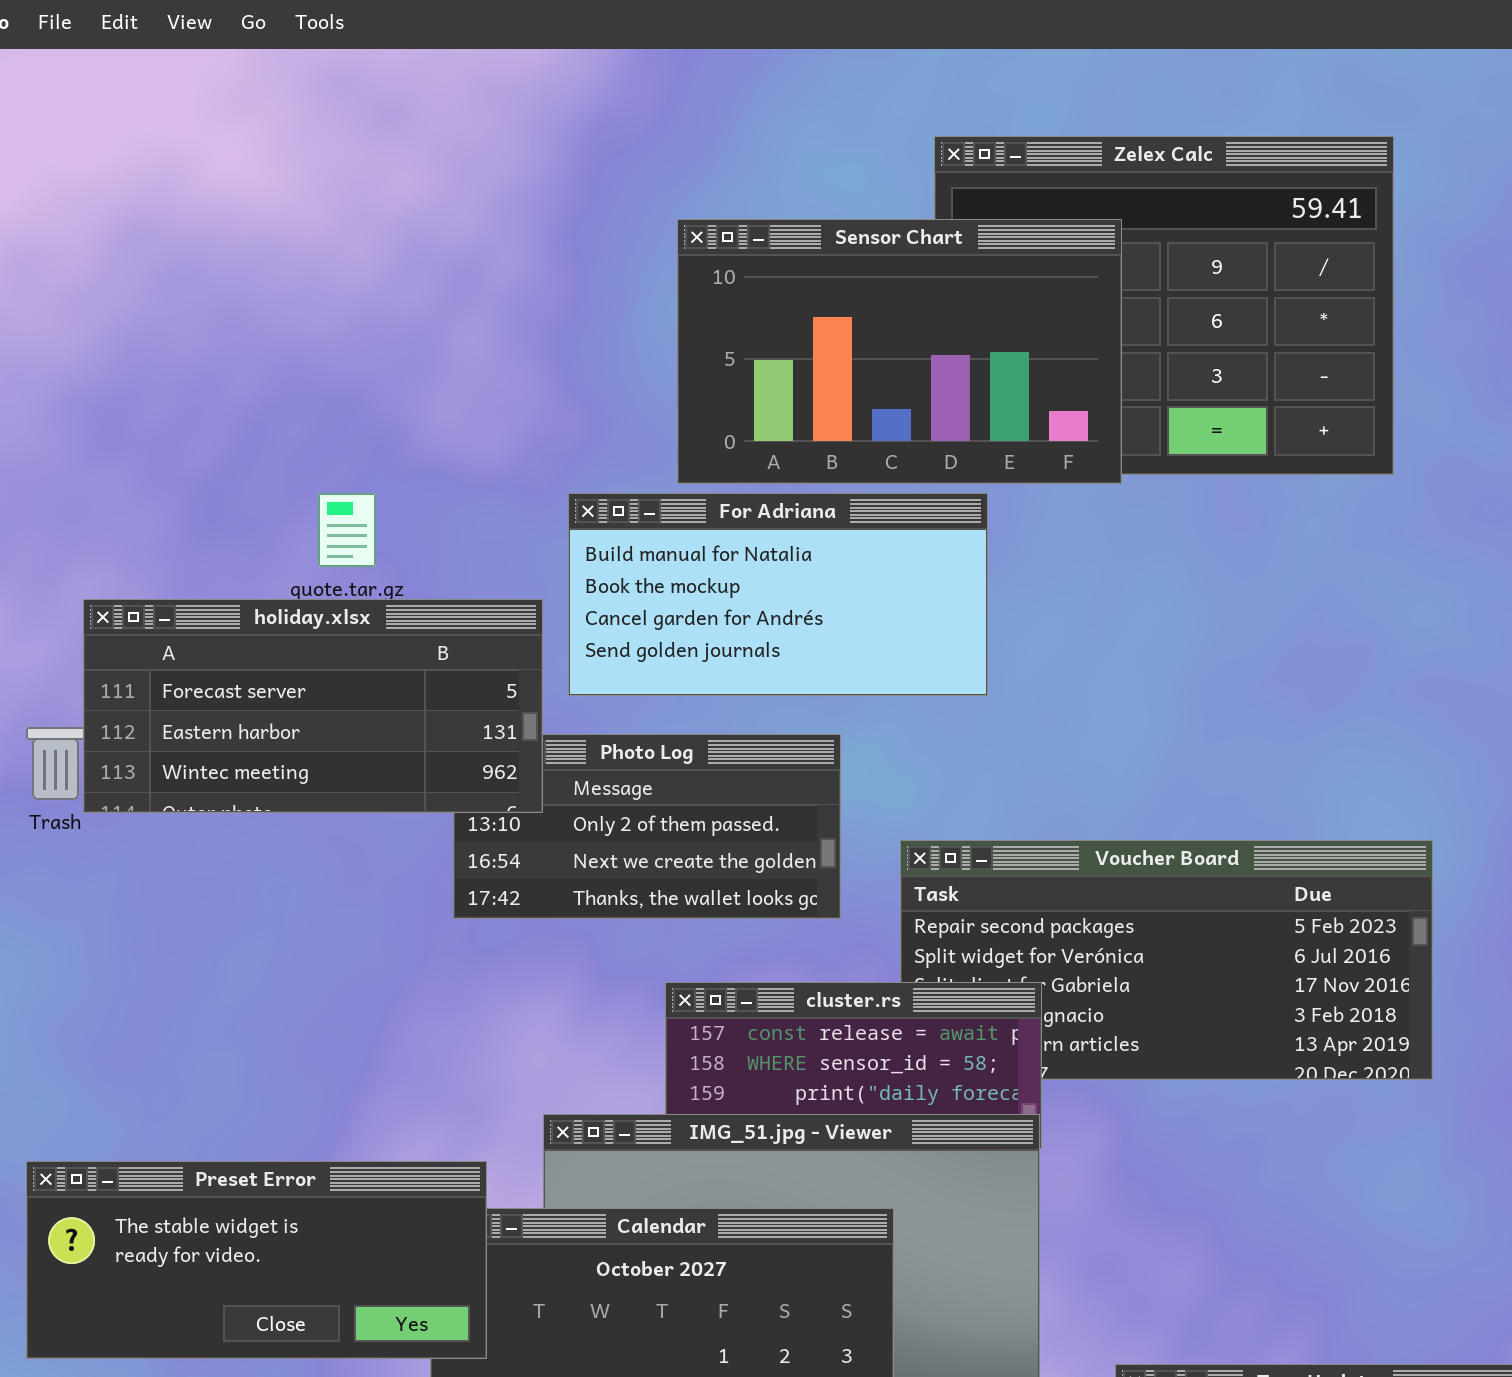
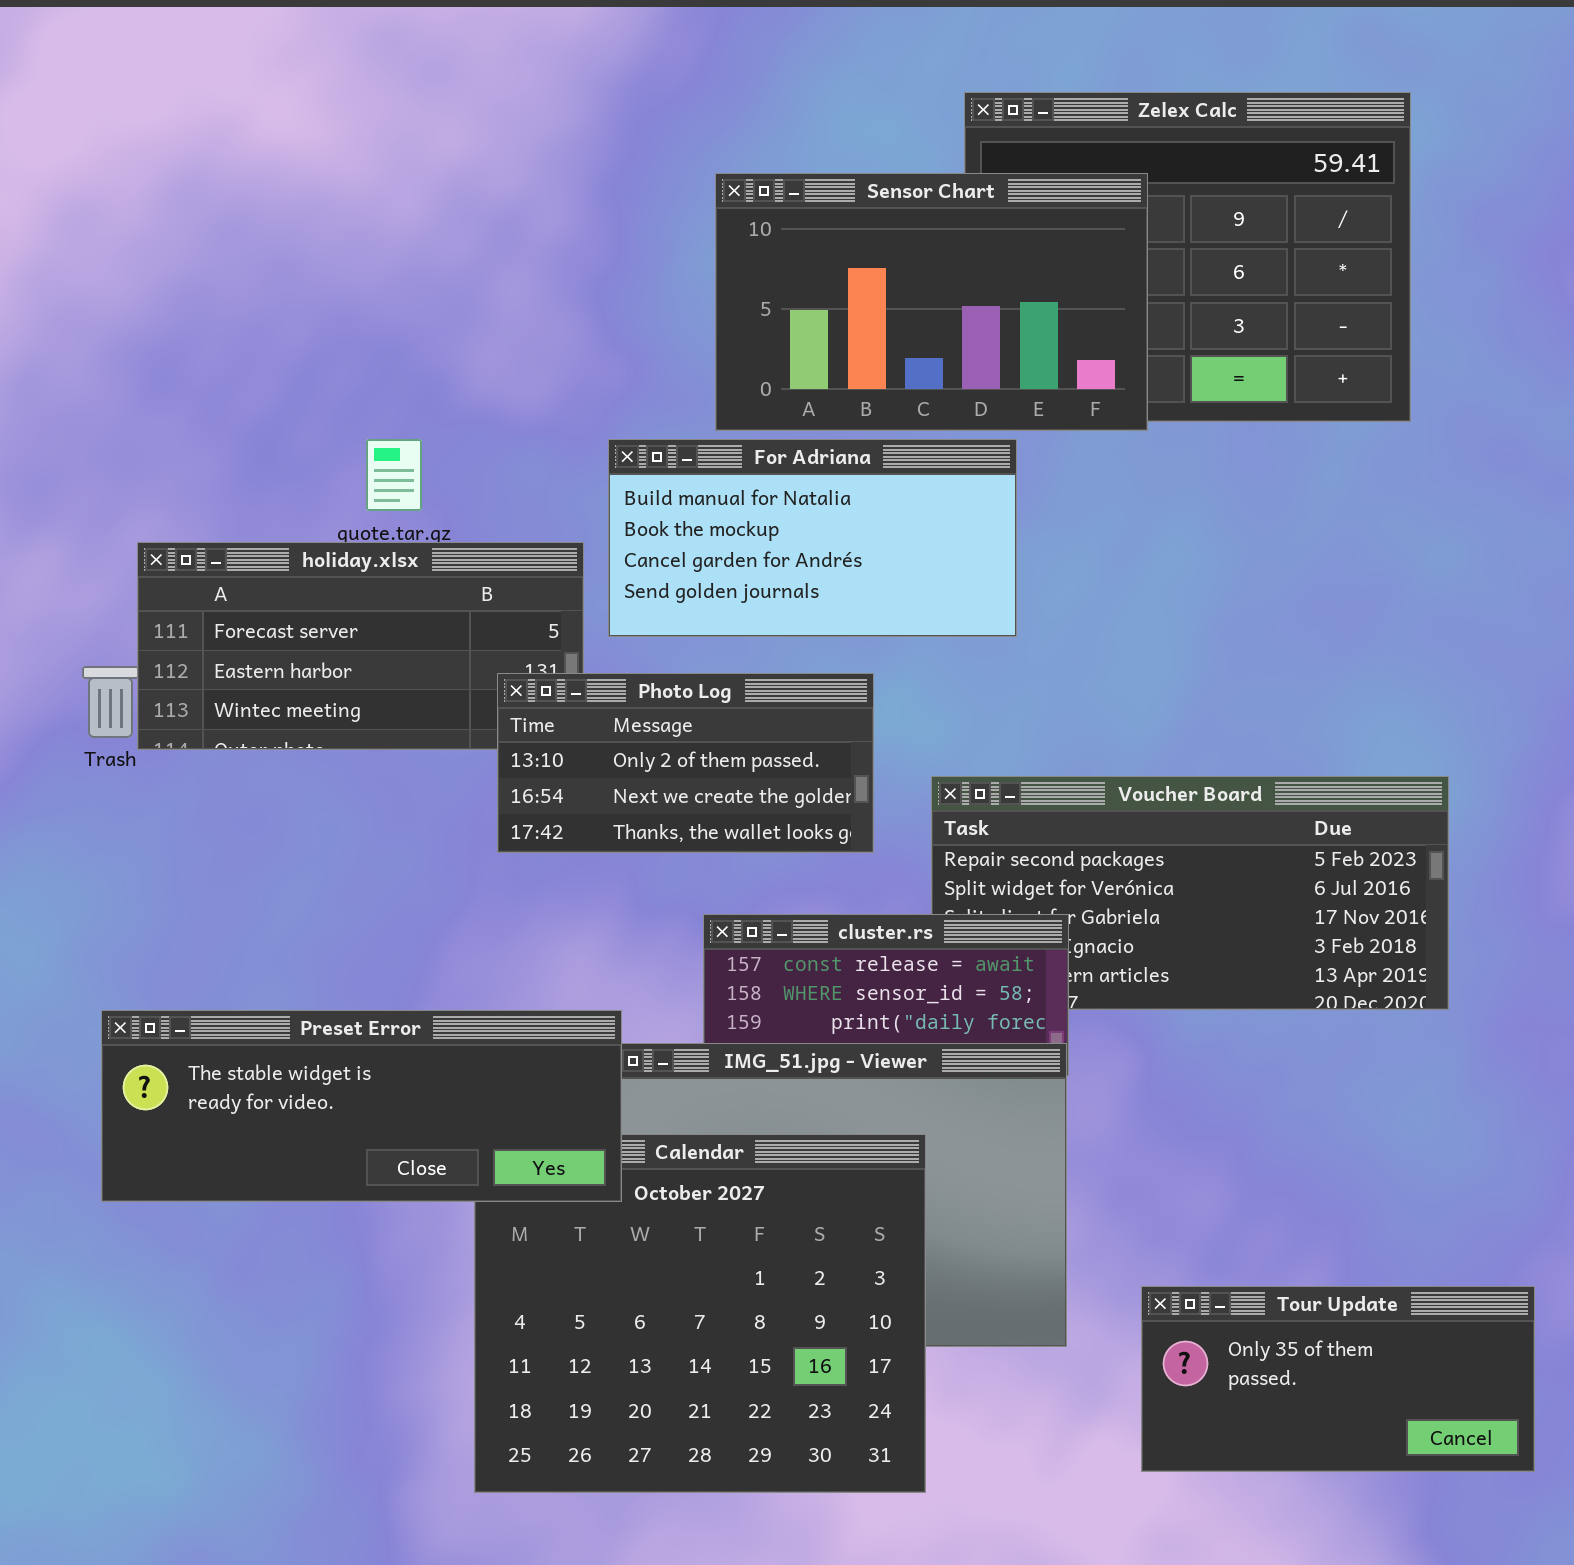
Photo Log: [453,734,841,919] -> [497,673,874,853], raised
Preset Error: [26,1161,487,1359] -> [101,1010,622,1202], moved, resized

